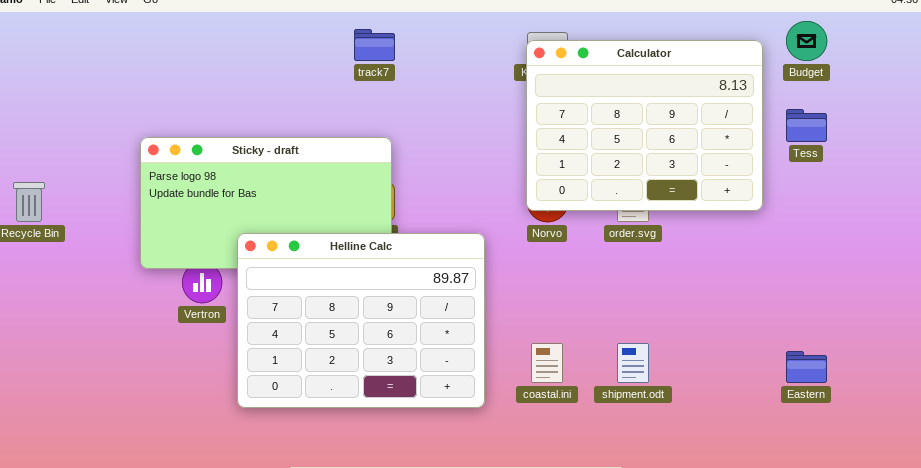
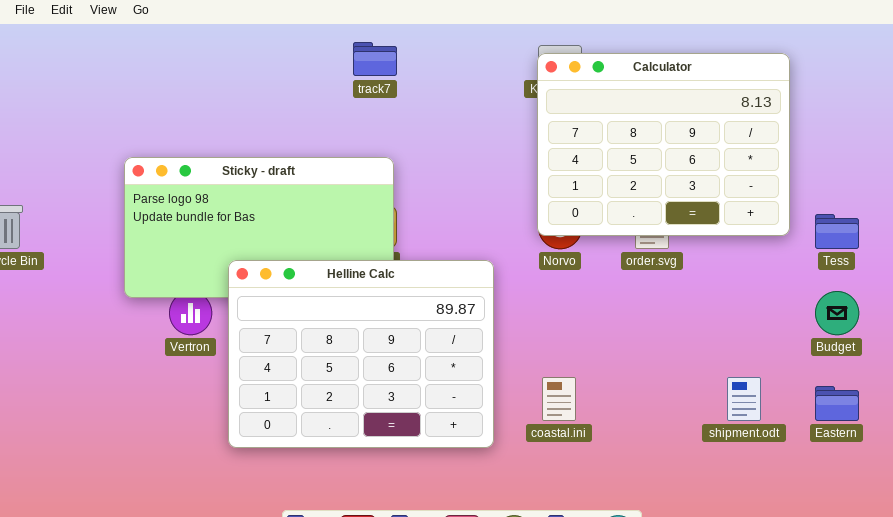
Budget: [786,21,827,61] -> [815,291,859,335], moved
Tess: [786,109,827,142] -> [815,214,859,249], moved
shipment.odt: [617,343,649,383] -> [727,377,761,421], moved

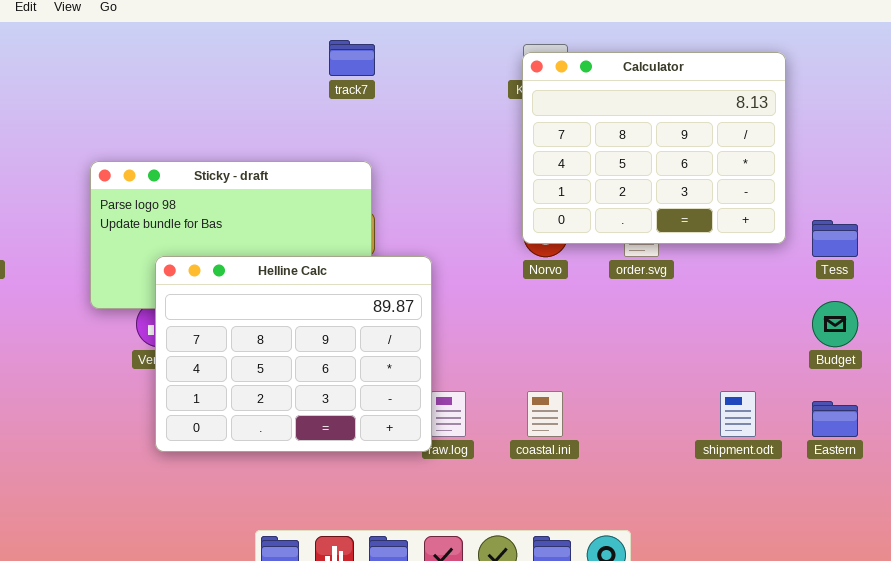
Helline Calc: [228,260,494,448] -> [155,256,432,452], moved

